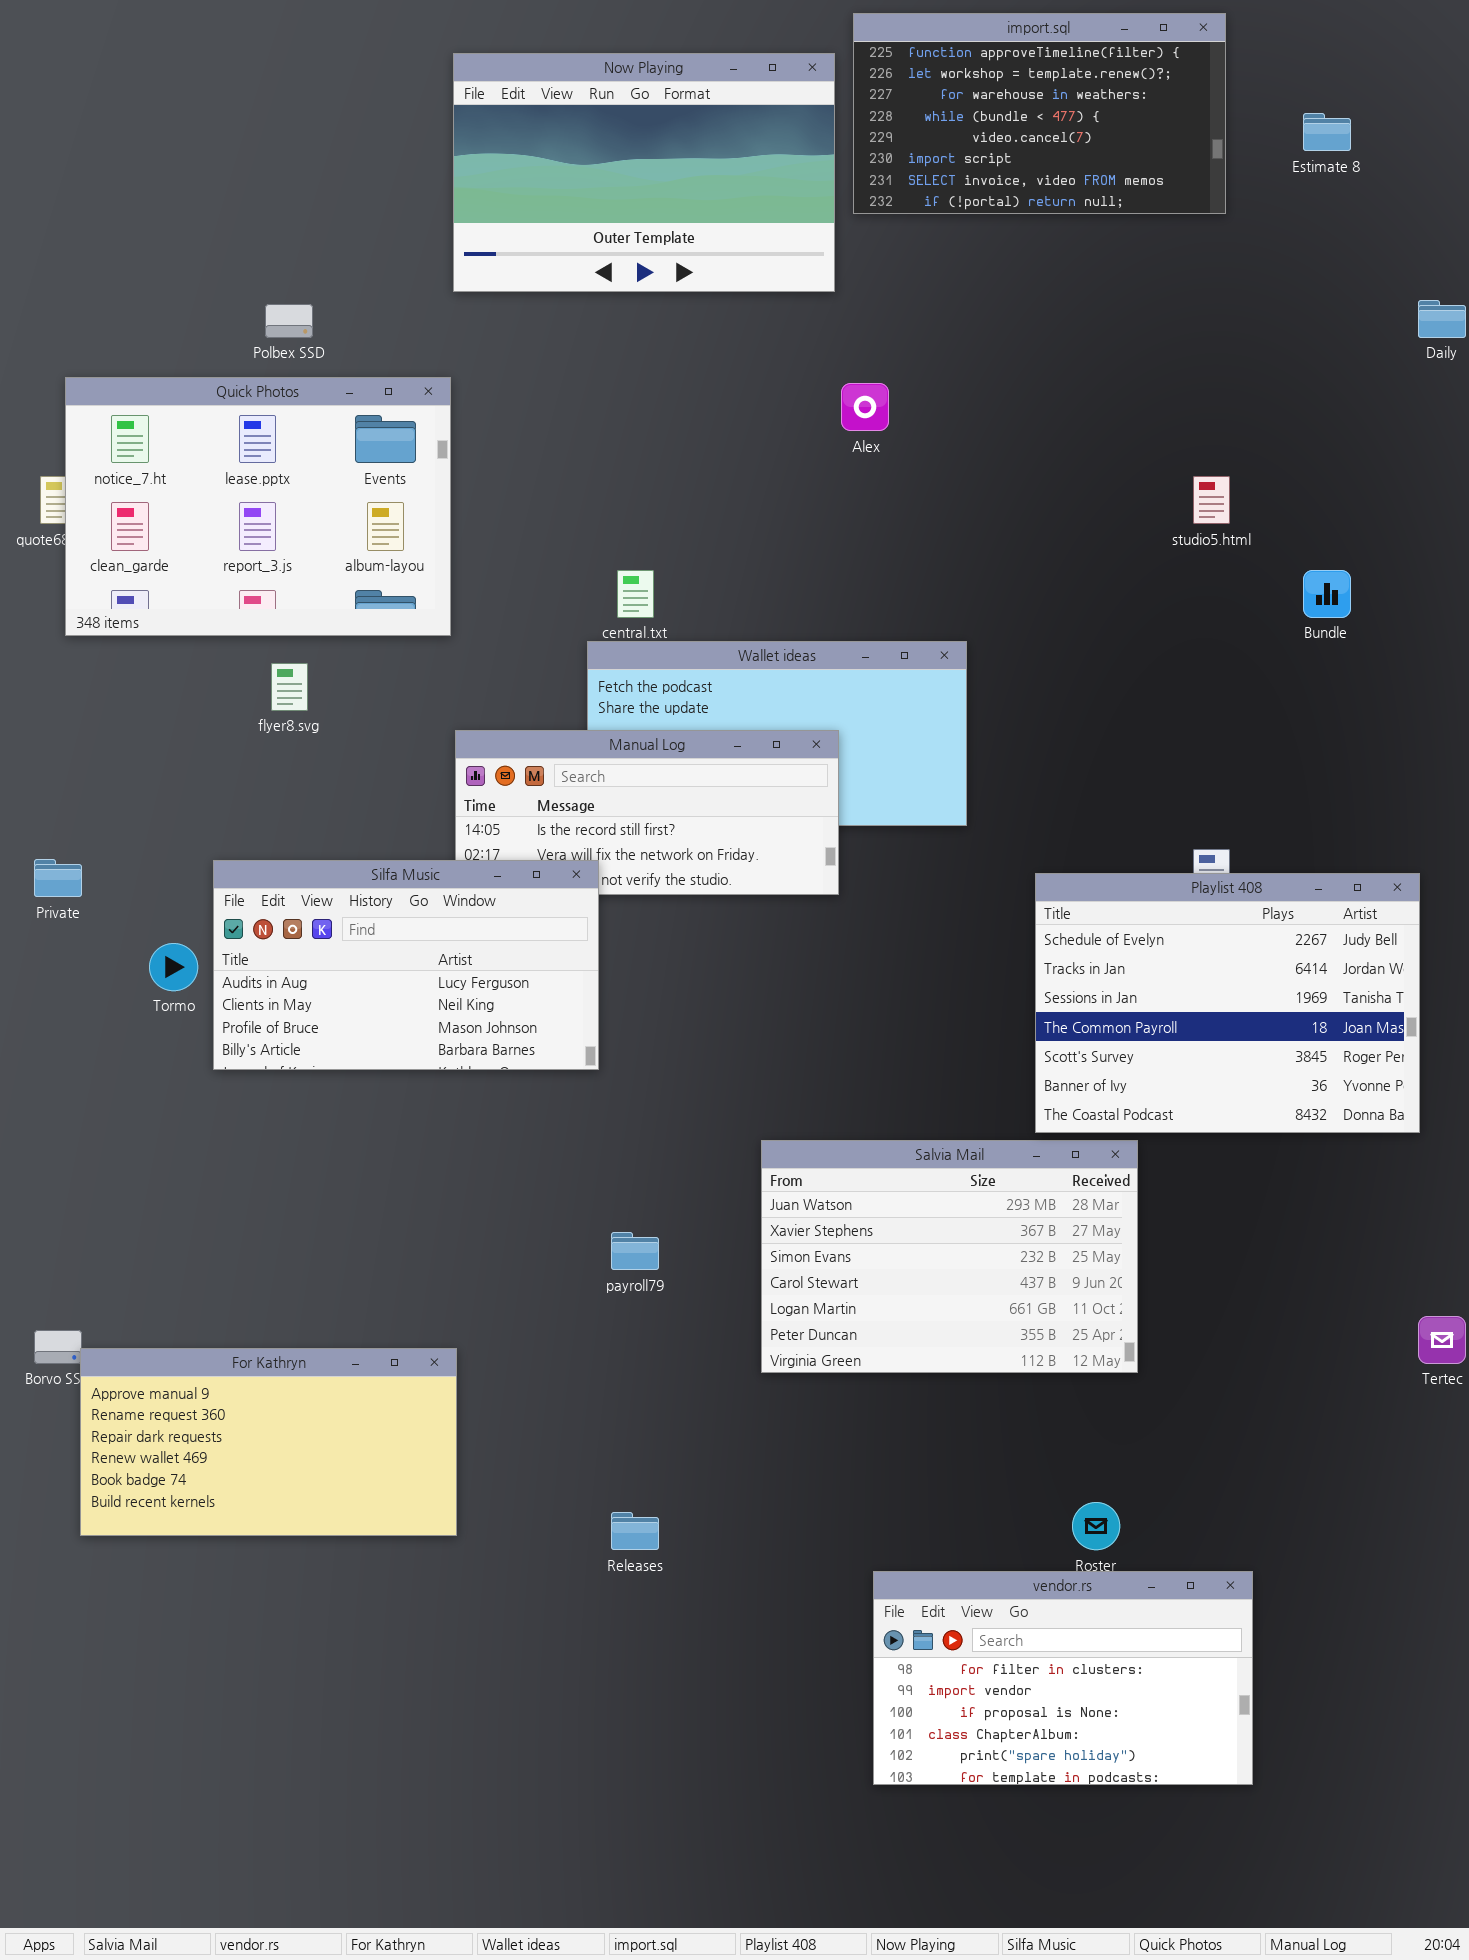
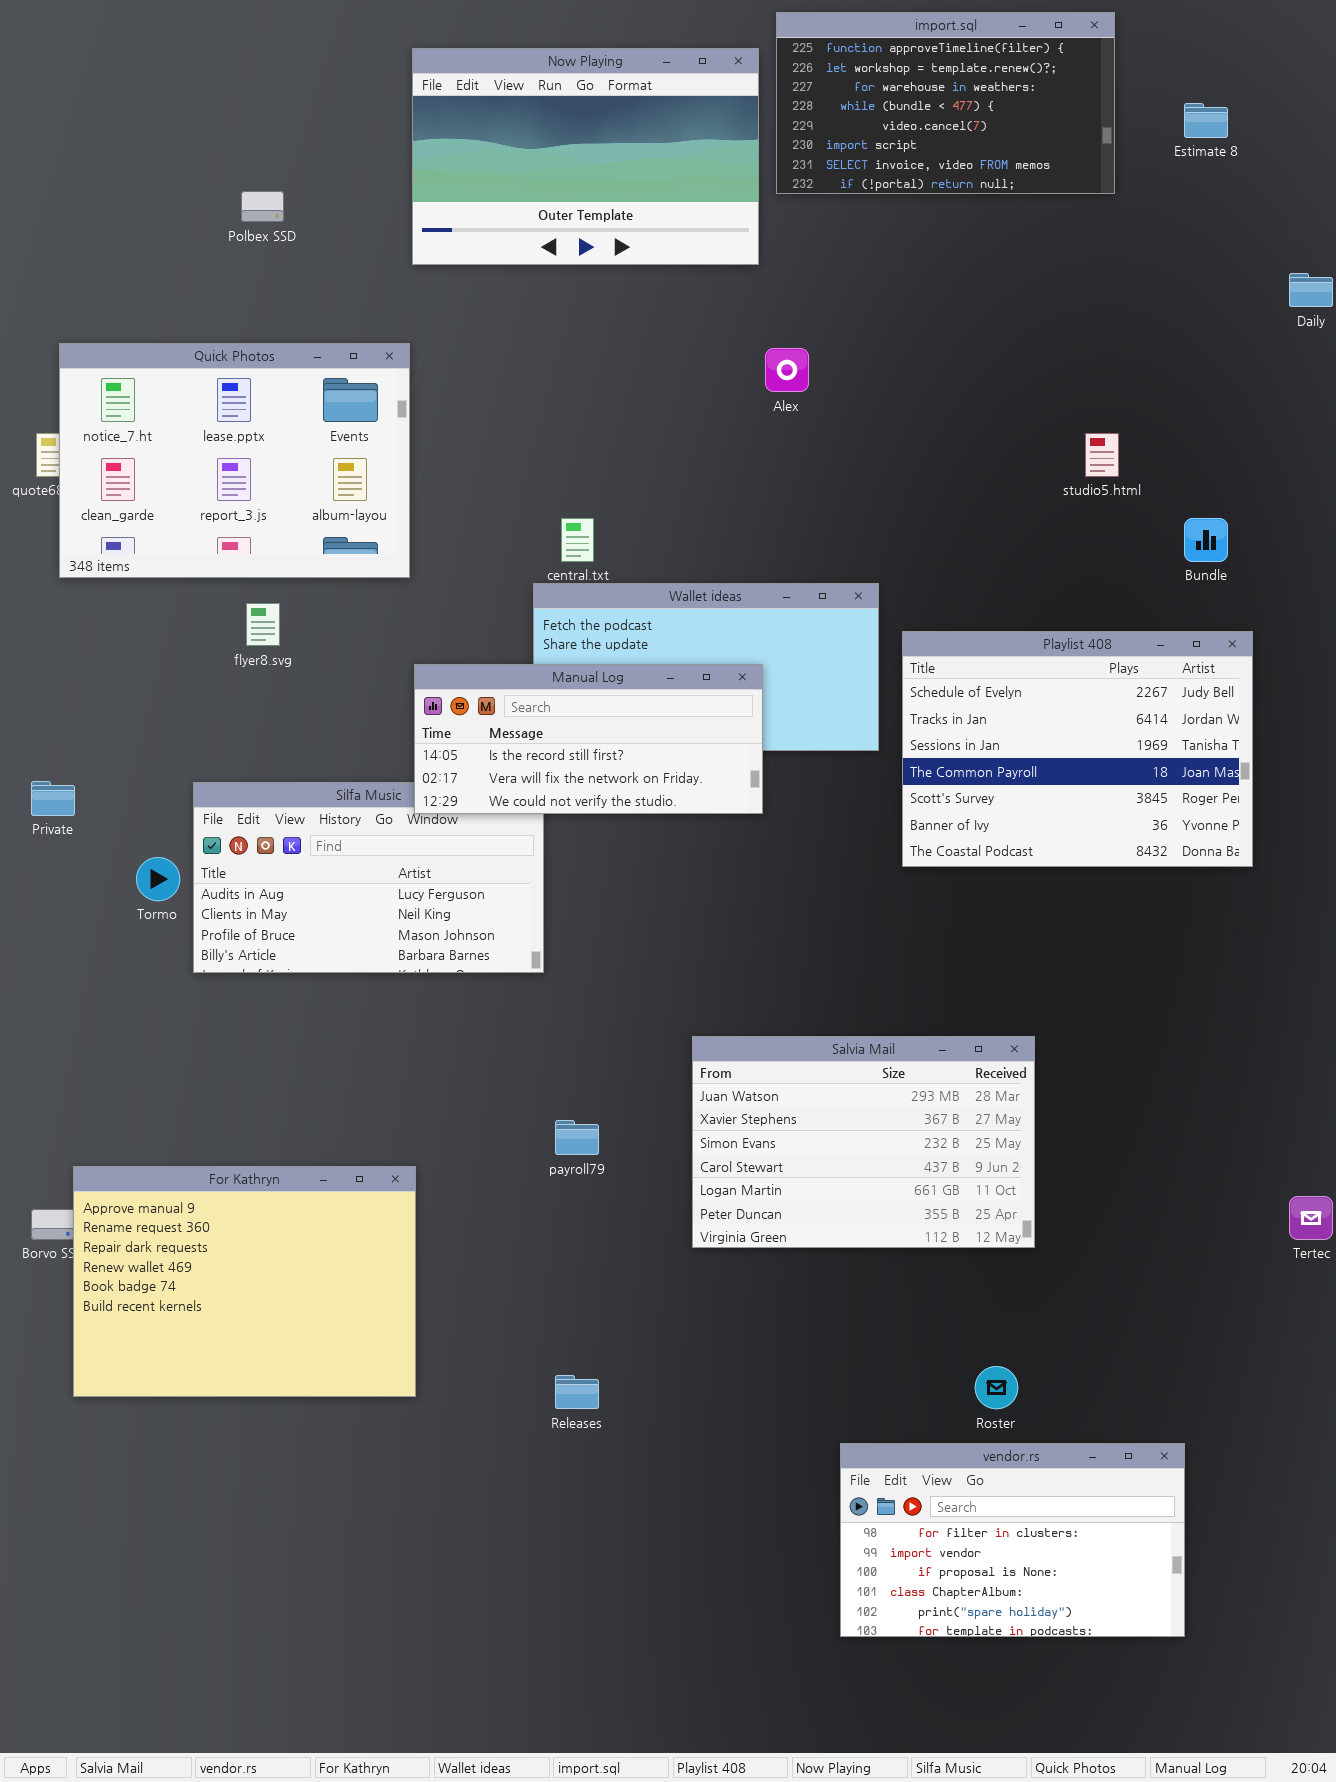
Polbex SSD: [265,304,313,338] -> [241,191,284,222], moved
Manual Log: [455,730,839,895] -> [414,664,763,814], raised
Playlist 408: [1035,873,1420,1133] -> [902,631,1253,867], moved
For Kathryn: [80,1348,457,1536] -> [73,1166,416,1397], resized
vendor.rs: [873,1571,1253,1785] -> [840,1443,1185,1637], moved

